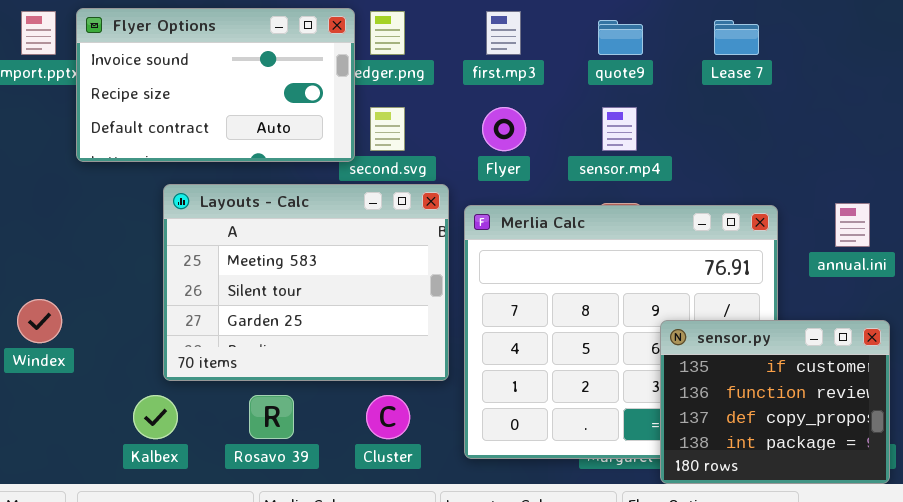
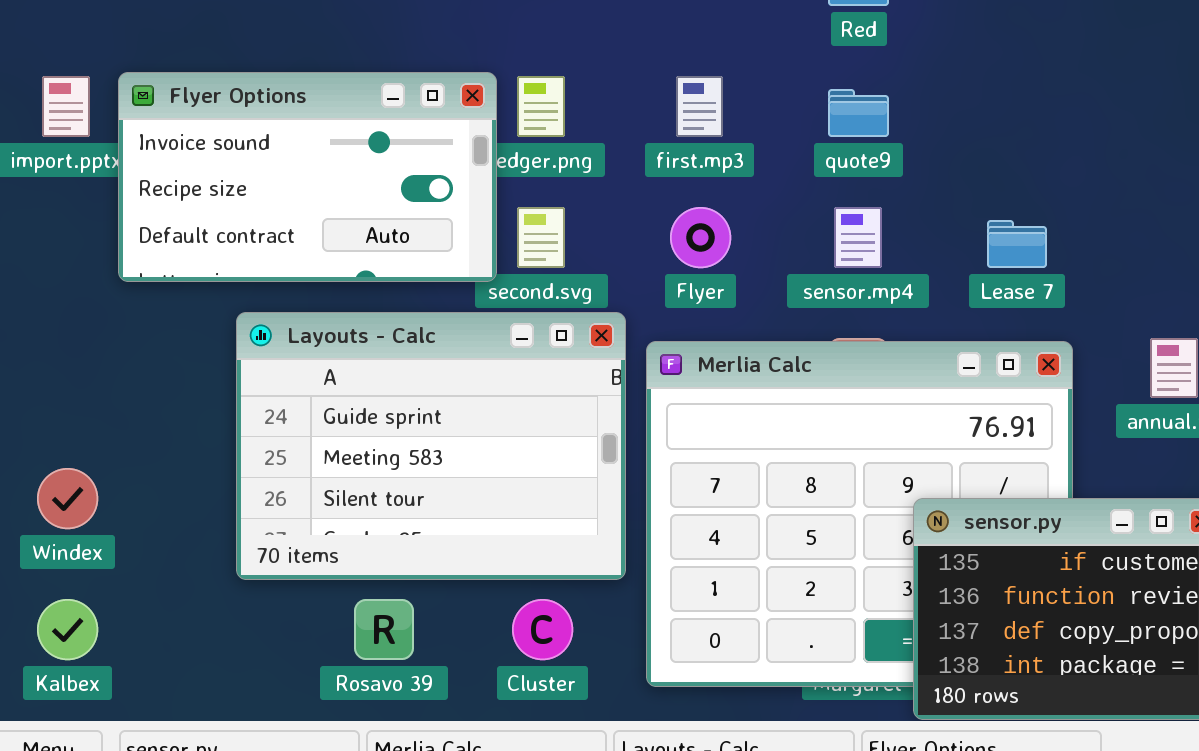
Lease 7: [714,20,759,55] -> [987,220,1047,268], moved
Layouts - Calc: [163,184,449,381] -> [236,312,626,580], scrolled up 1 row
Kalbex: [133,395,178,439] -> [37,599,98,660], moved

